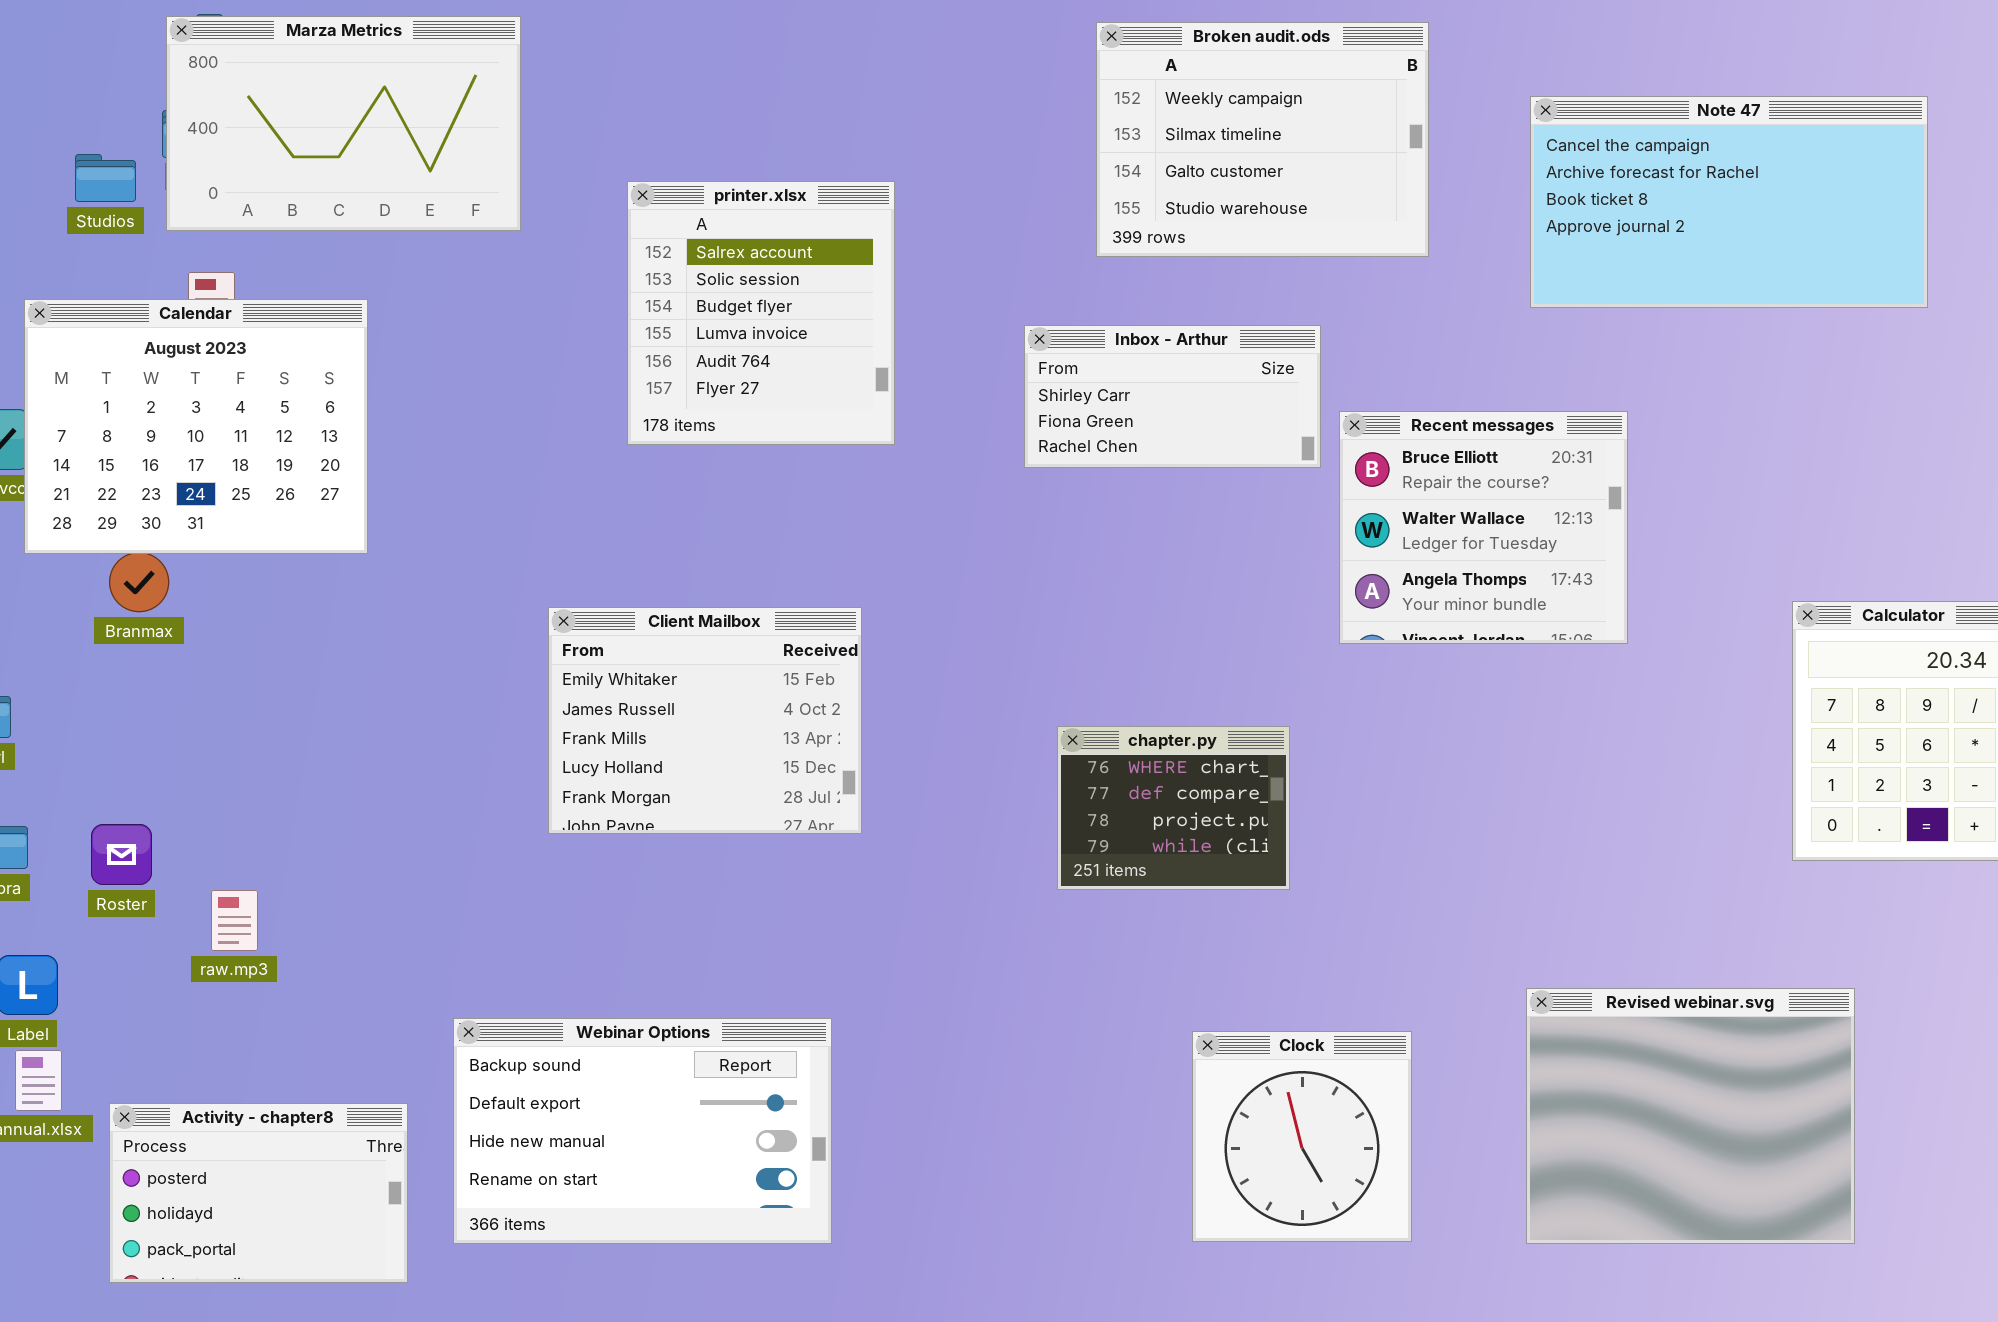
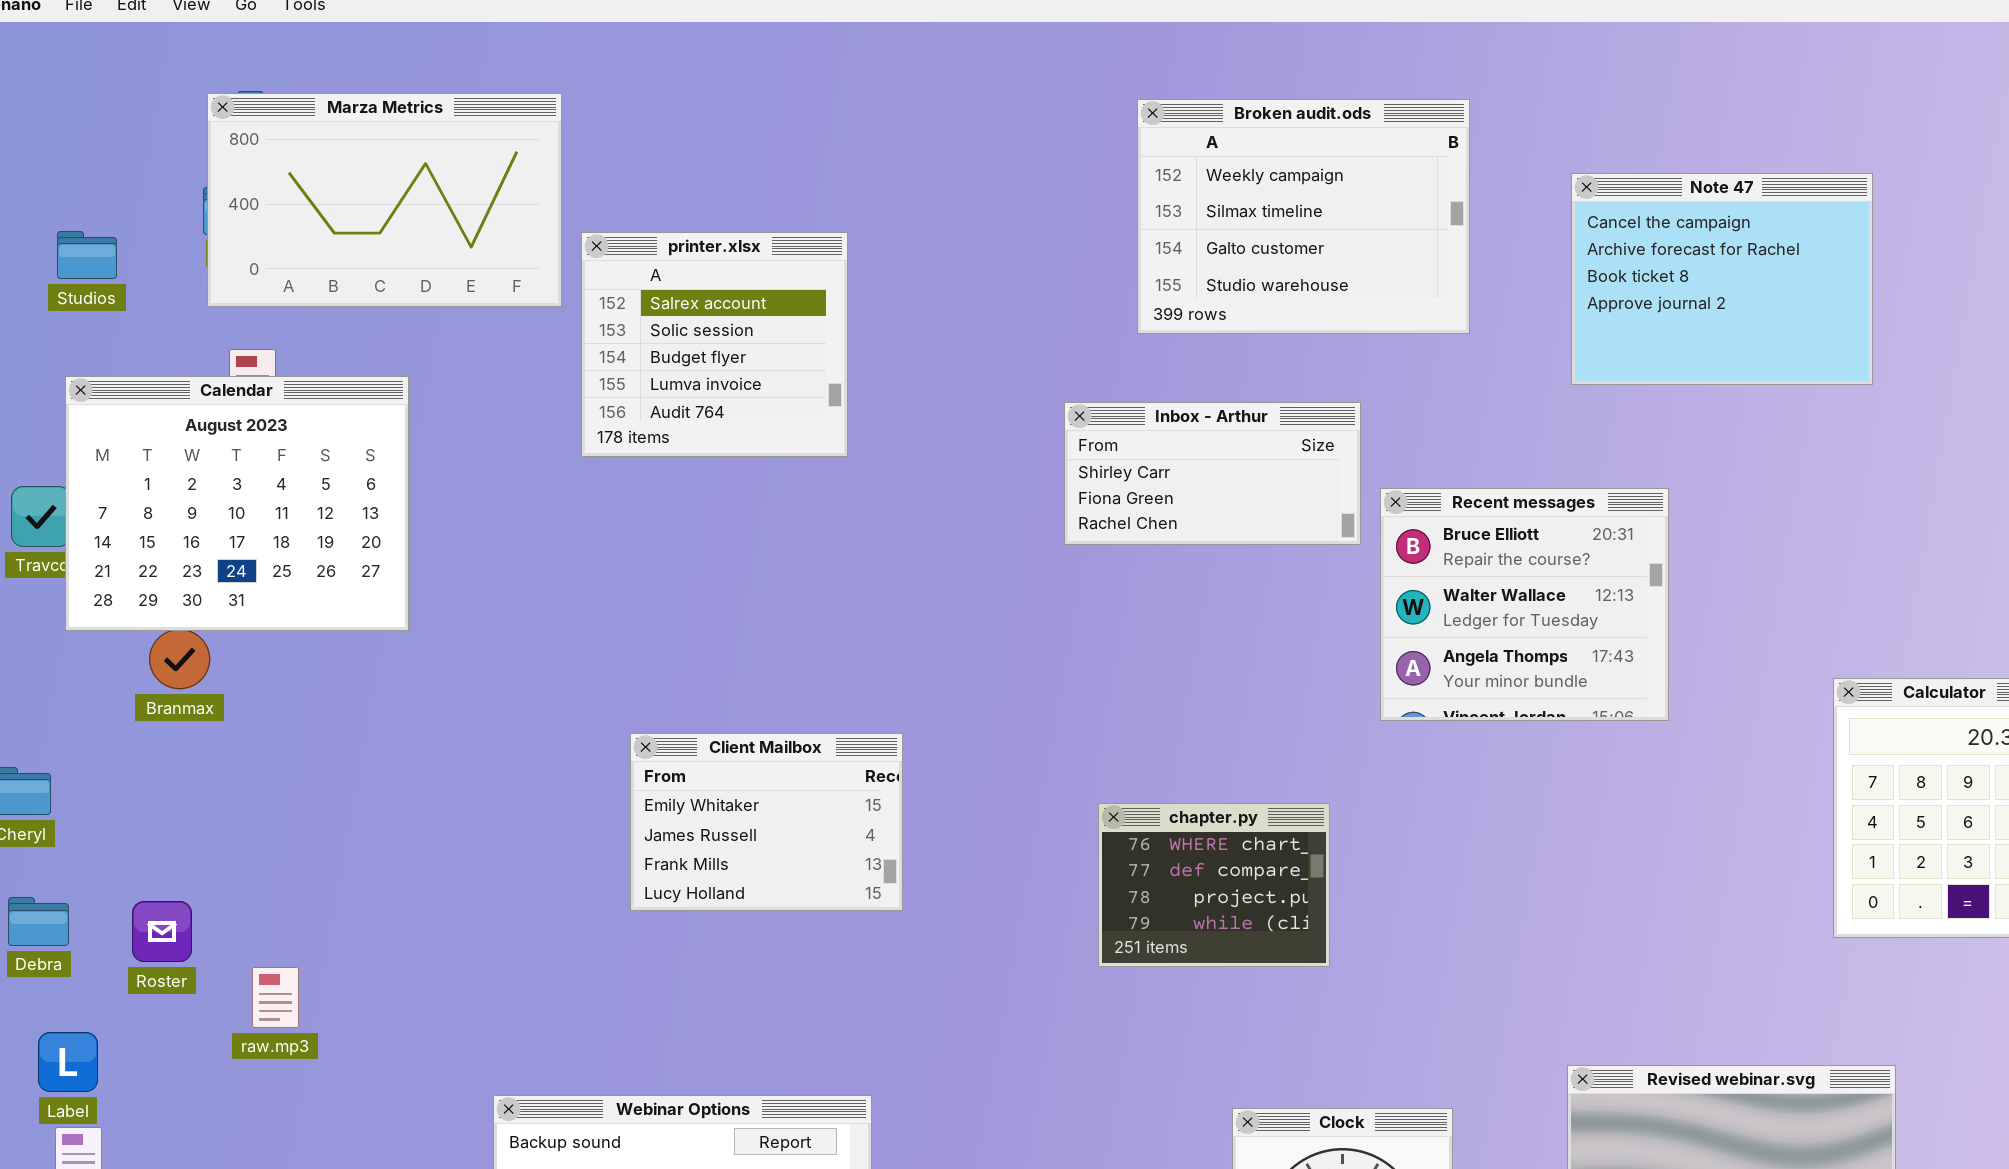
Note 47: [1530,96,1928,308] -> [1571,173,1873,385], resized
Studios: [75,154,136,202] -> [57,231,117,279], moved
printer.xlsx: [627,181,895,445] -> [581,232,848,457], moved, resized
Client Mailbox: [548,607,862,834] -> [630,733,903,911], resized

